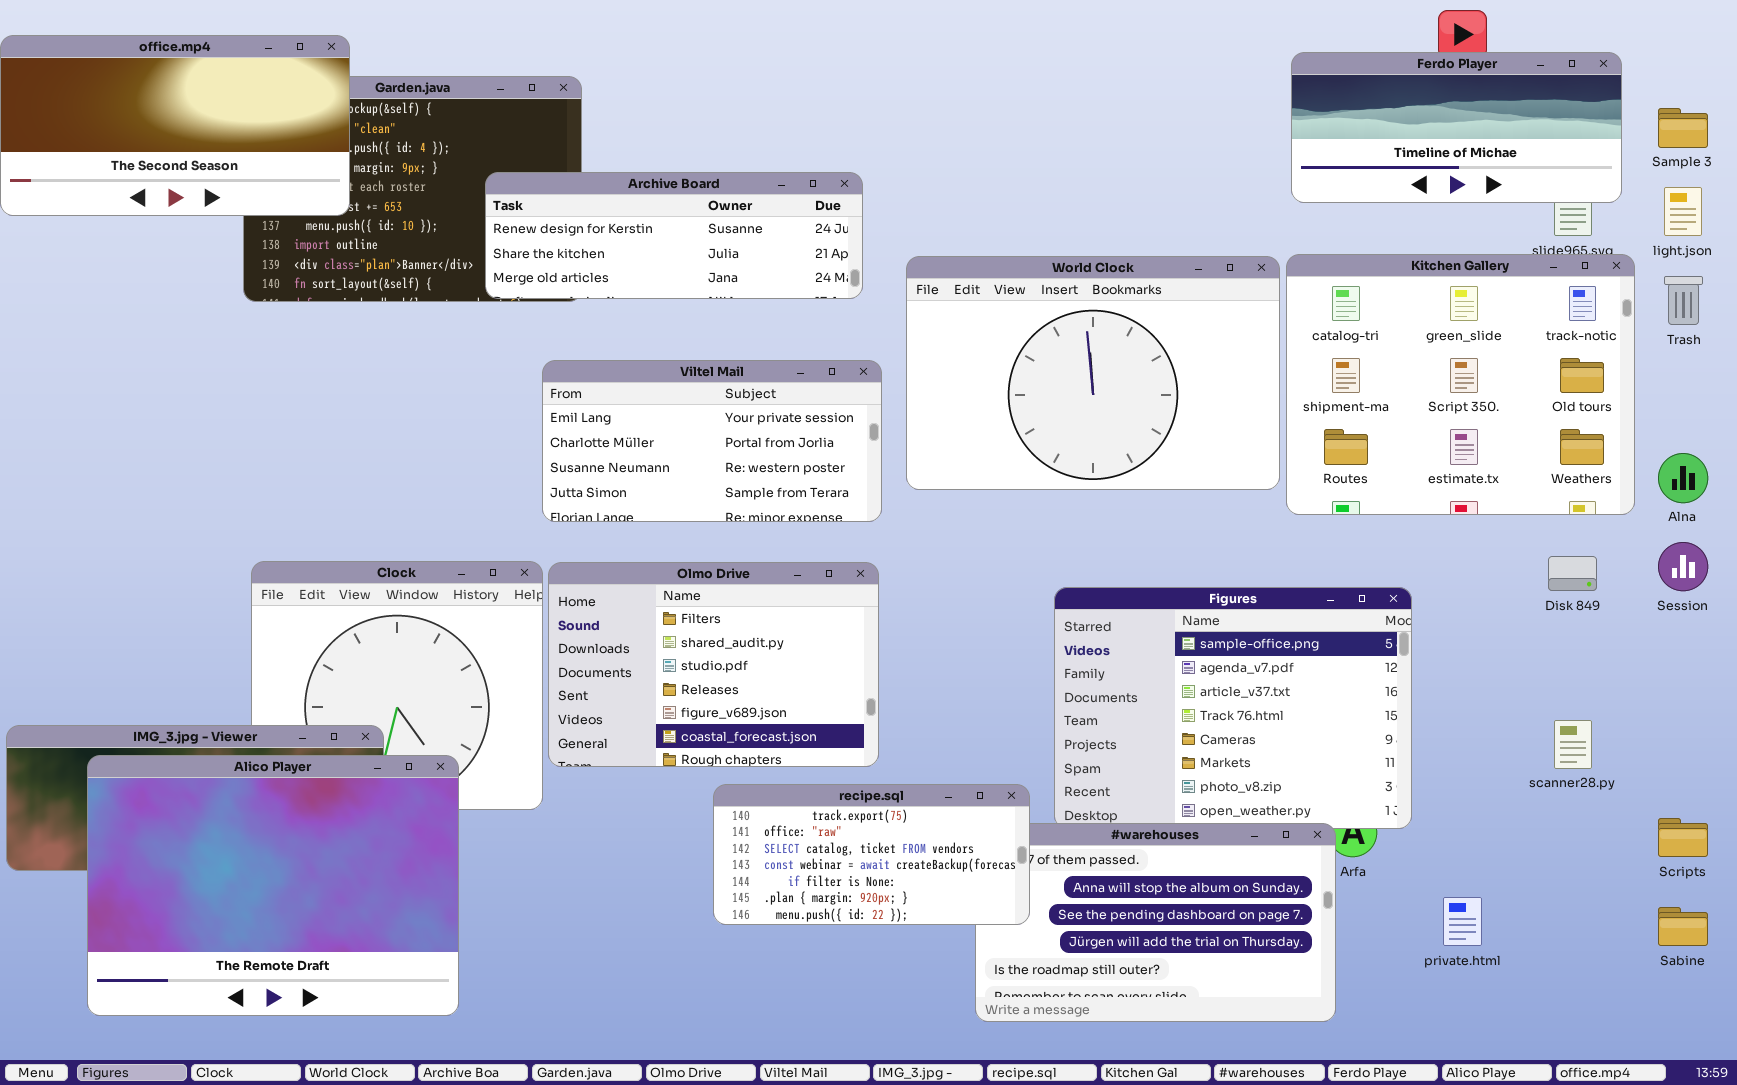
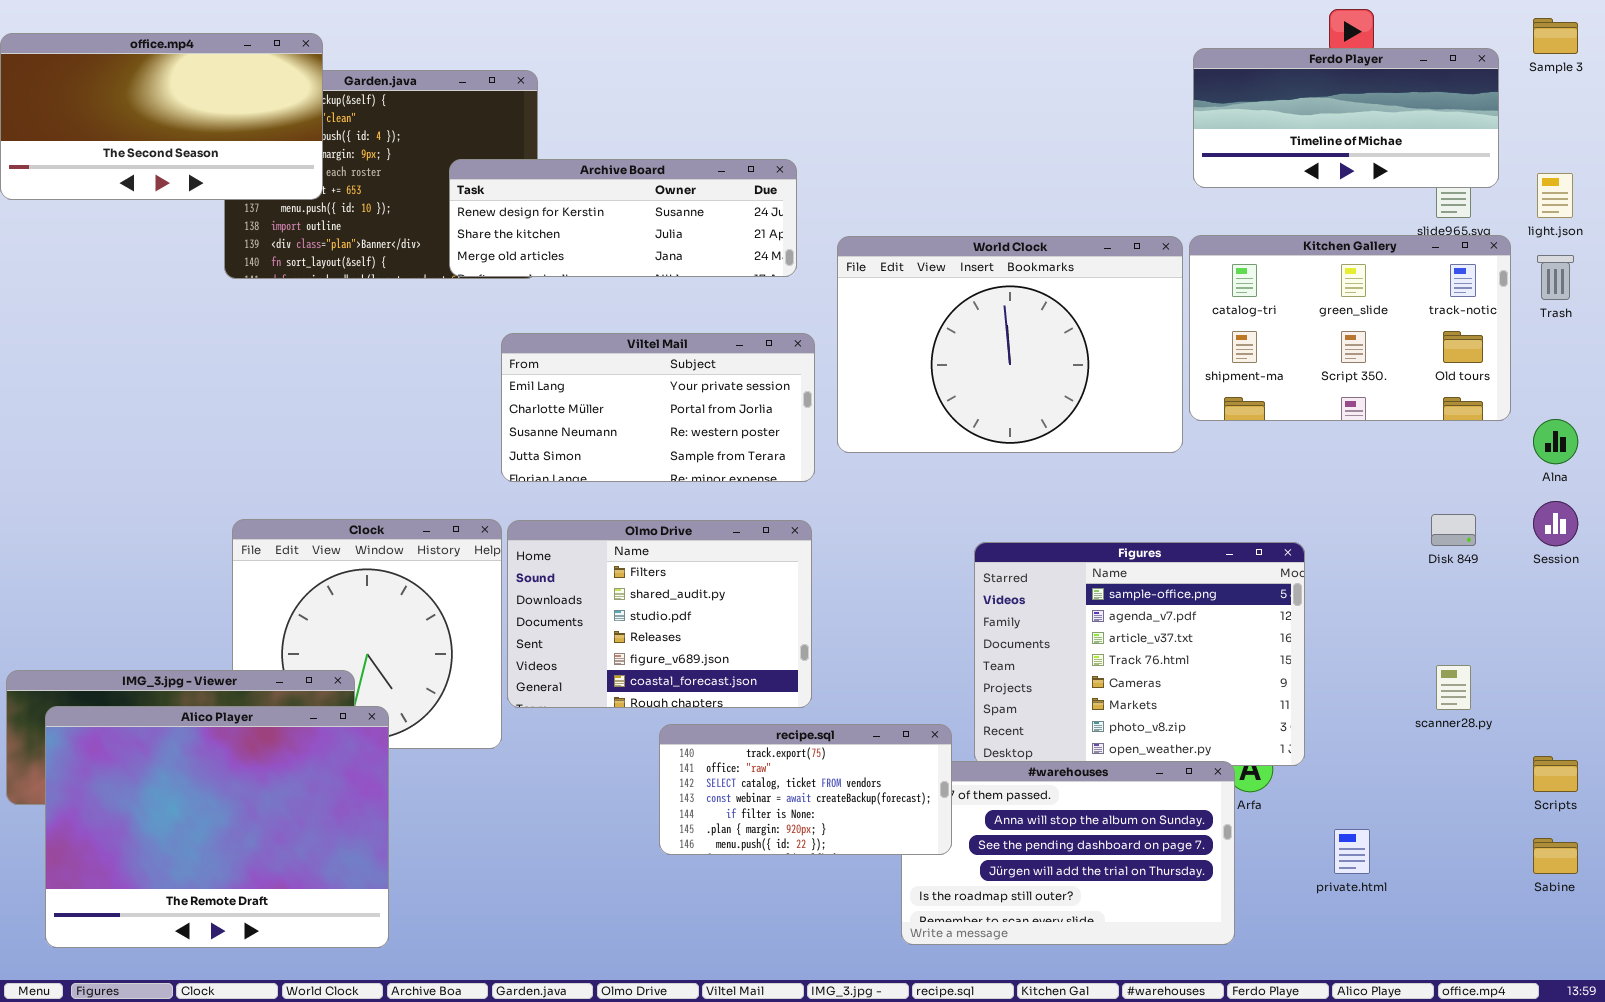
Sample 3: [1658,108,1708,148] -> [1533,18,1578,54], moved
Kitchen Gallery: [1286,254,1635,515] -> [1189,235,1511,421], resized
Alico Player: [87,755,459,1016] -> [45,706,389,948], moved

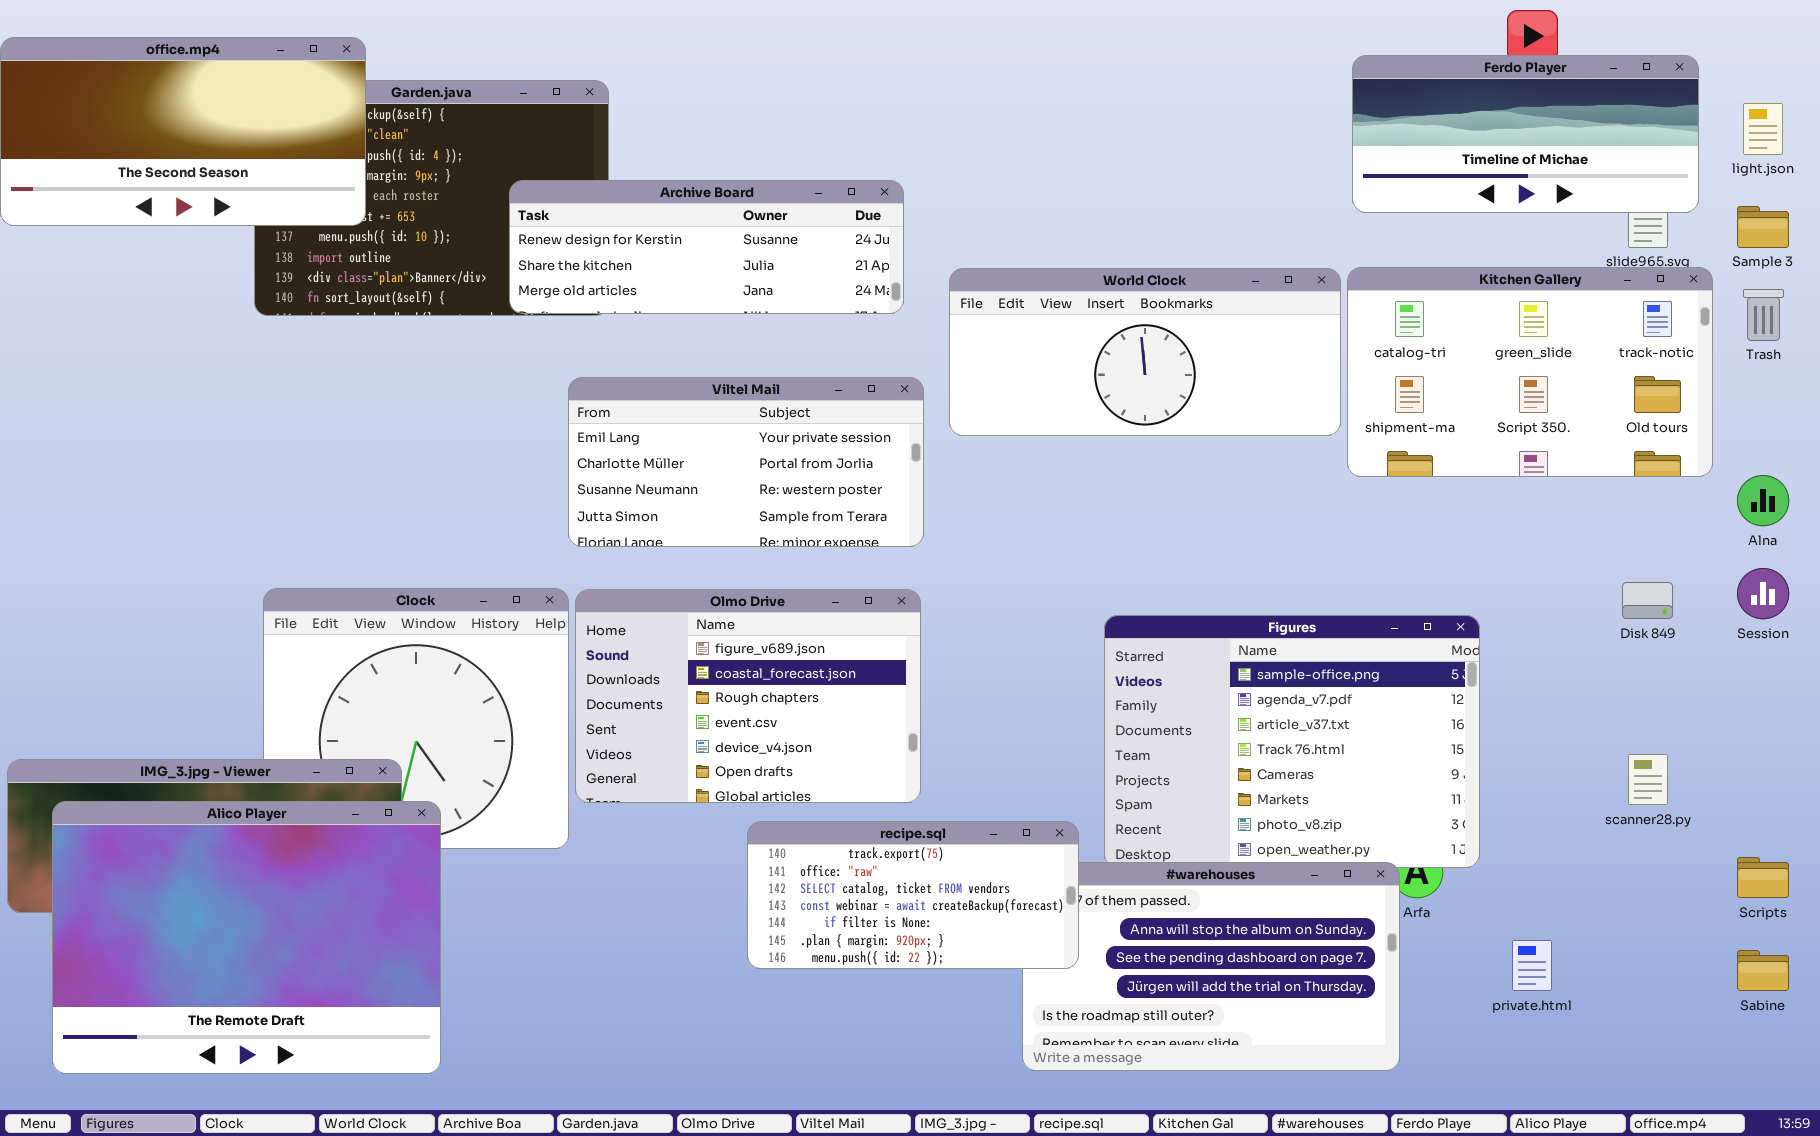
Sample 3: [1533,18,1578,54] -> [1737,206,1789,248], moved
light.json: [1537,173,1573,218] -> [1743,103,1783,155], moved
World Clock: [837,236,1183,453] -> [949,268,1341,436], resized
Olmo Drive: [507,520,812,708] -> [575,589,921,803], scrolled down 4 rows

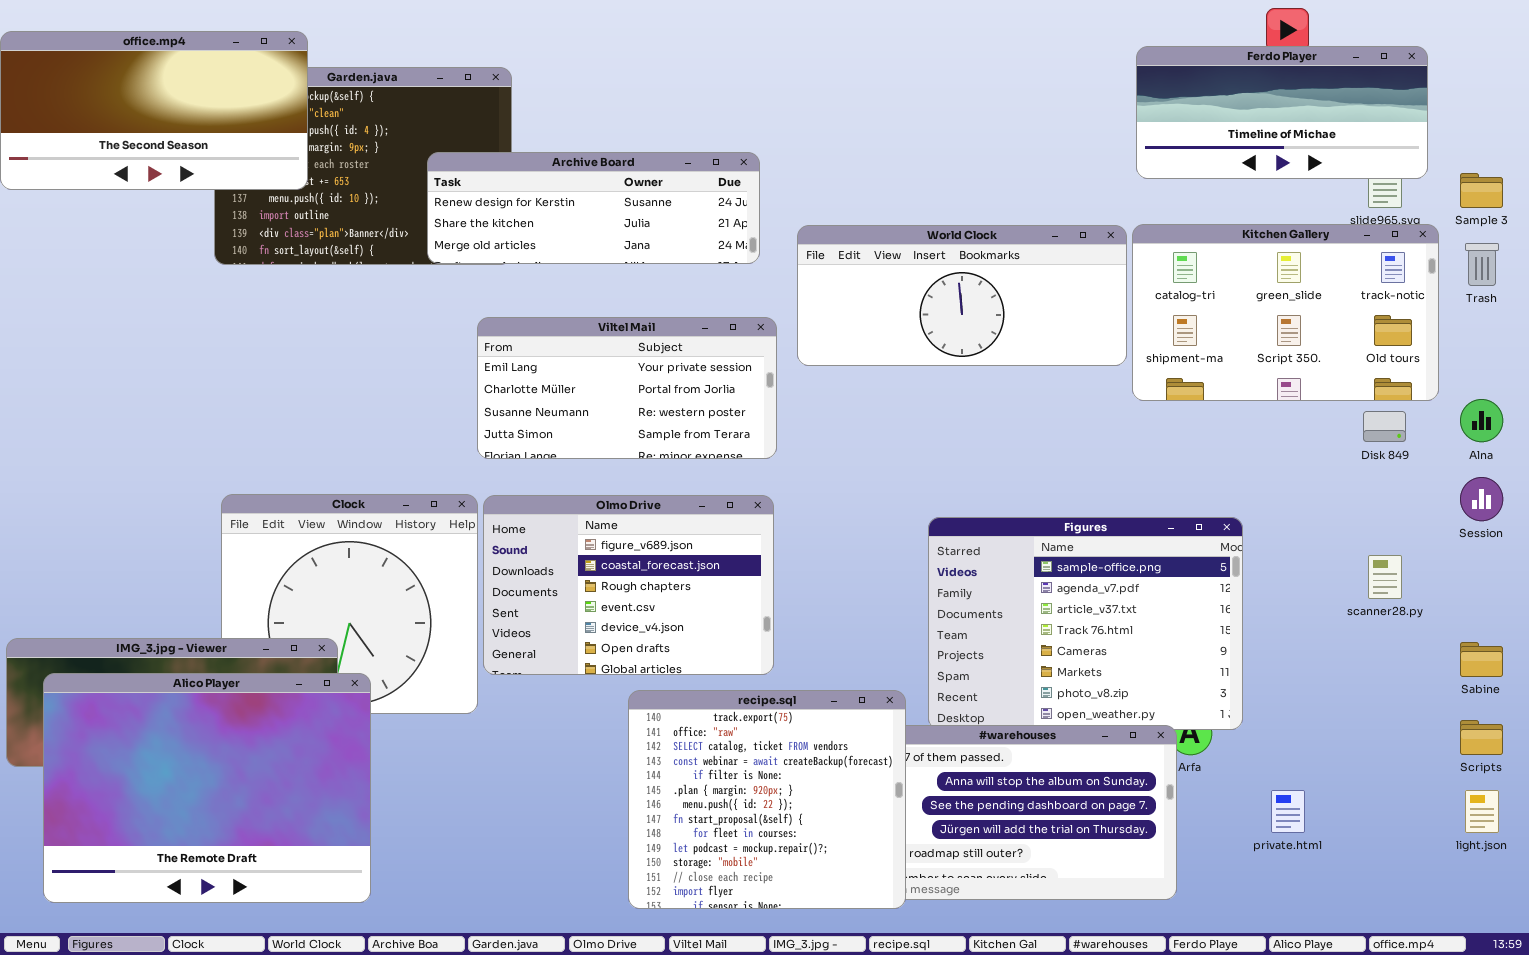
light.json: [1743,103,1783,155] -> [1465,790,1499,833], moved
Disk 849: [1622,582,1673,619] -> [1363,411,1406,442], moved
scanner28.py: [1628,754,1668,805] -> [1368,555,1402,599], moved
recipe.sql: [747,821,1079,969] -> [628,690,906,909], resized
Sabine: [1737,950,1789,991] -> [1460,642,1503,677], moved

